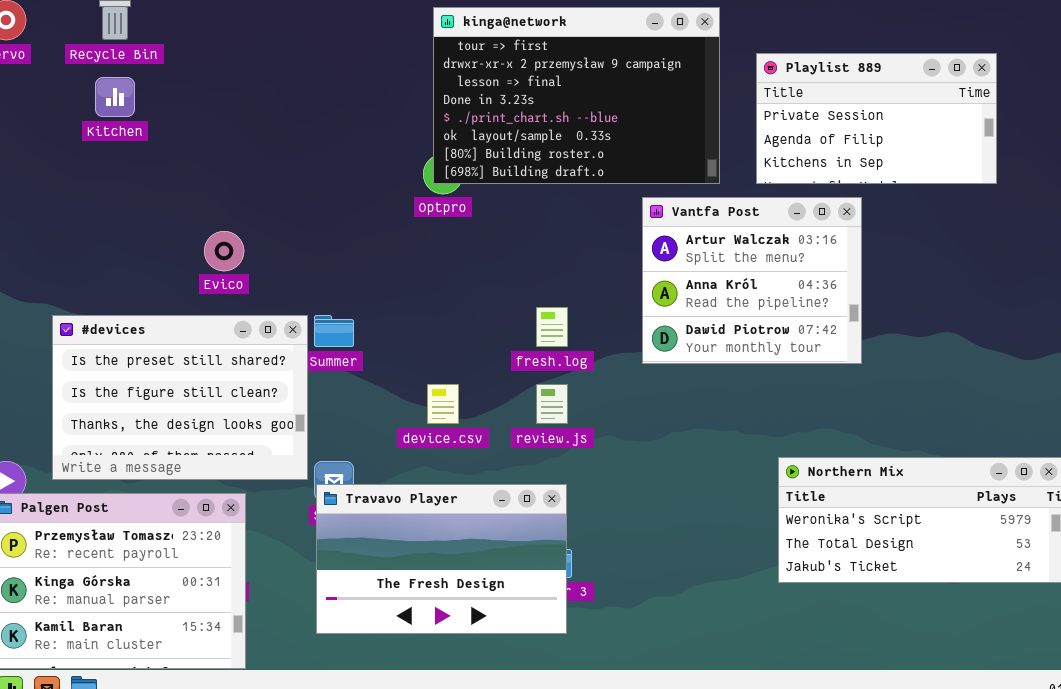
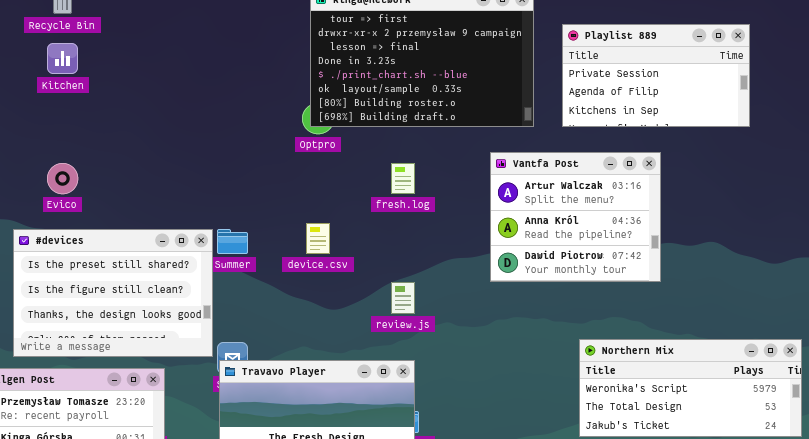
Vantfa Post: [642,197,862,364] -> [490,152,661,282], moved
Evico: [204,231,244,271] -> [47,163,78,194], moved
fresh.log: [536,307,568,347] -> [391,163,415,194], moved
device.csv: [427,384,459,424] -> [306,223,330,254], moved

